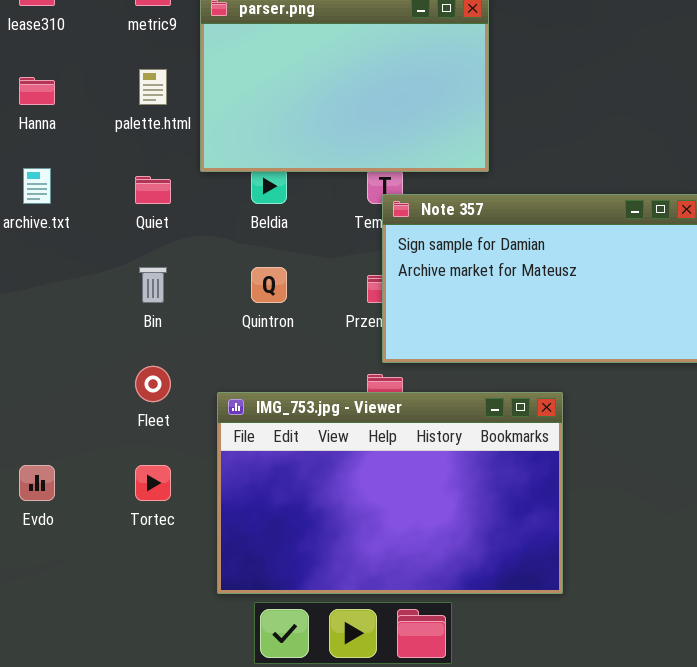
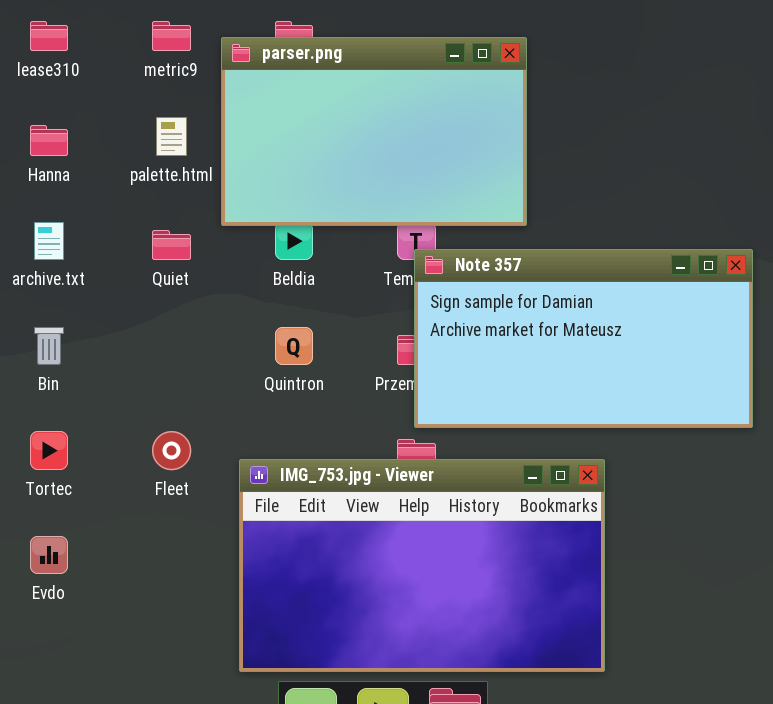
Bin: [139,267,167,303] -> [34,327,64,365], moved
Tortec: [135,465,171,501] -> [30,431,68,470], moved

